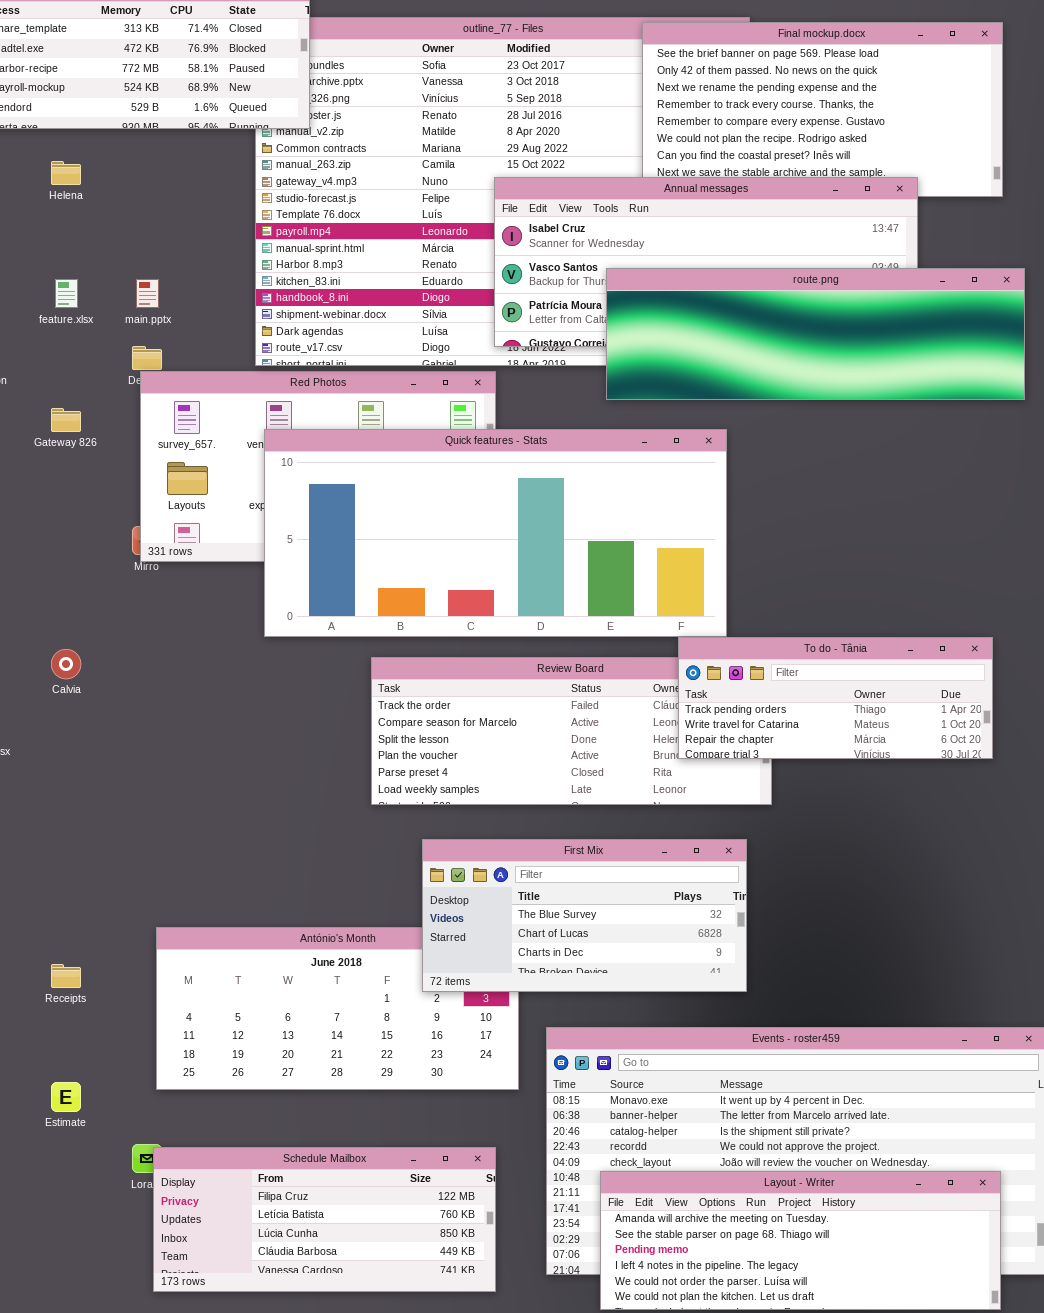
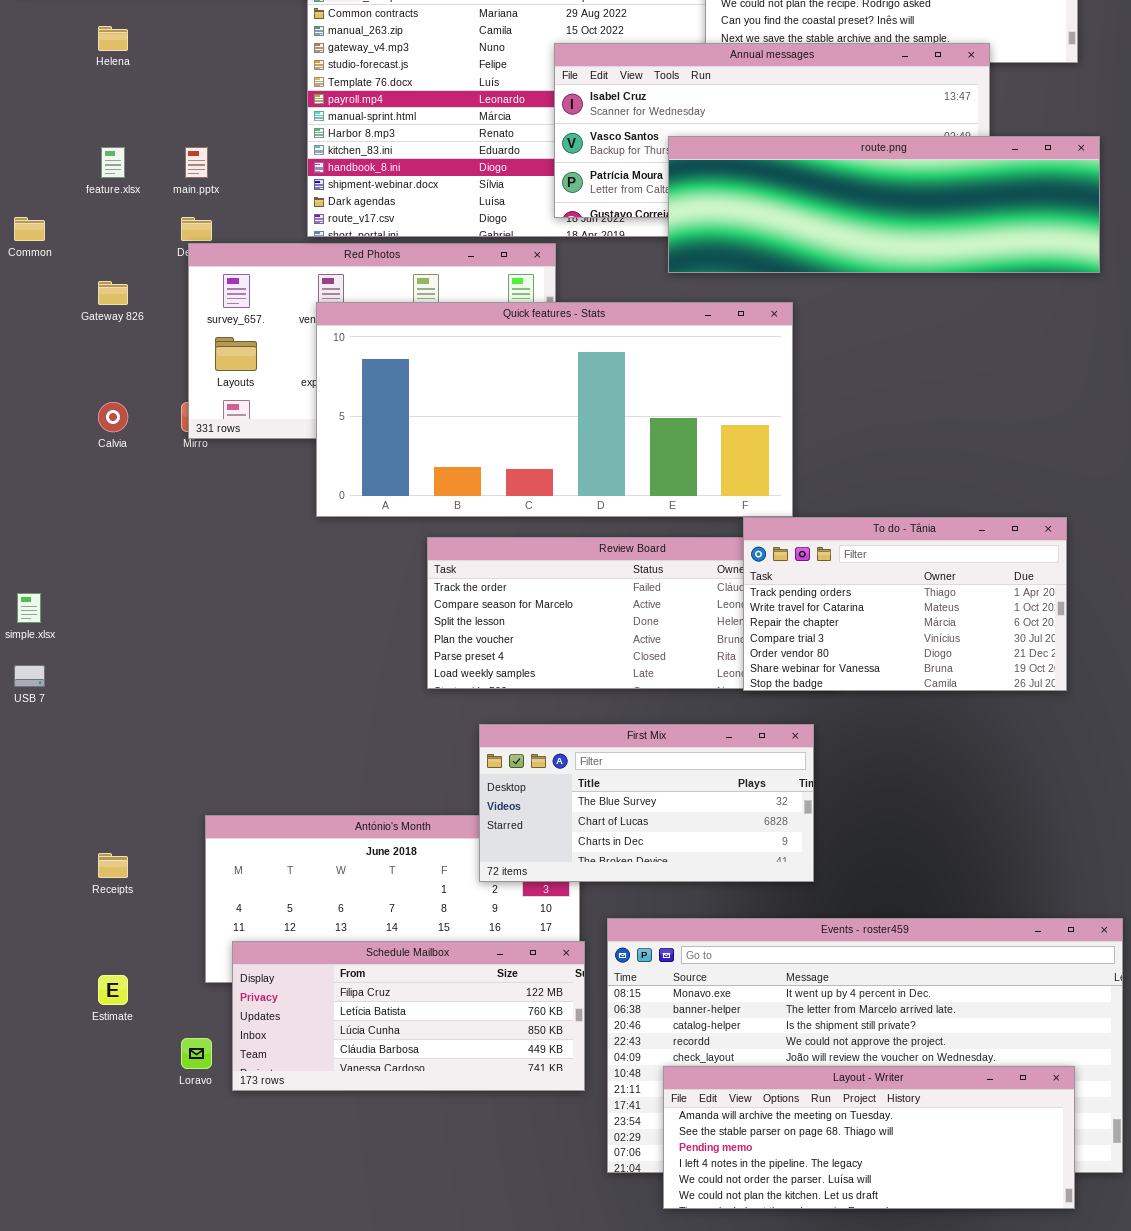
To do - Tânia: [678,637,993,759] -> [743,517,1067,691], resized
Calvia: [51,649,81,679] -> [98,402,128,432], moved
Schedule Mailbox: [153,1147,496,1292] -> [232,941,585,1091], moved

